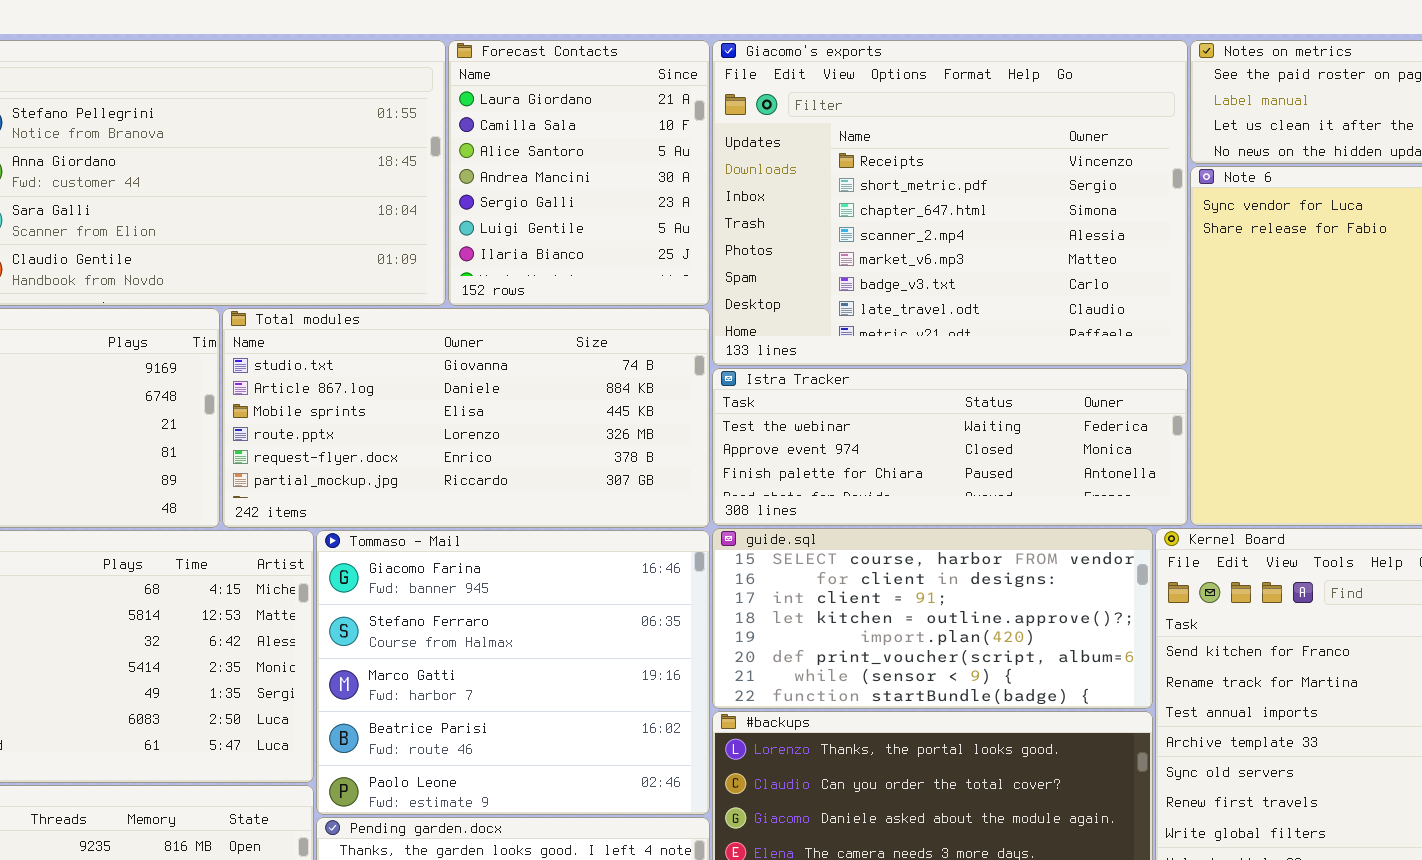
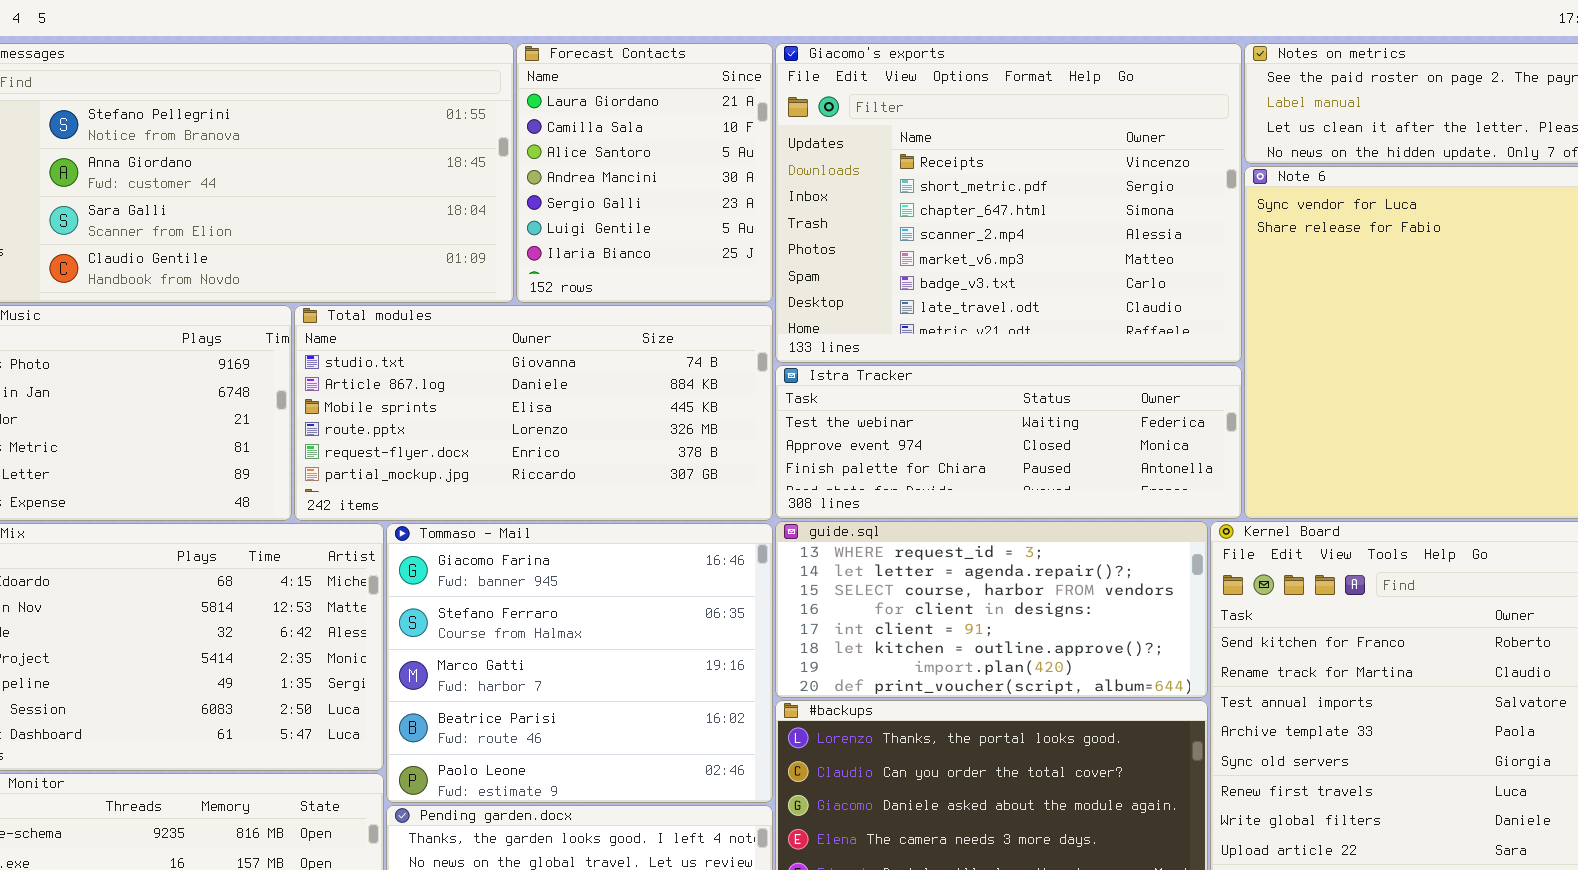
guide.sql: [712,528,1153,709] -> [775,521,1208,698], scrolled up 2 rows

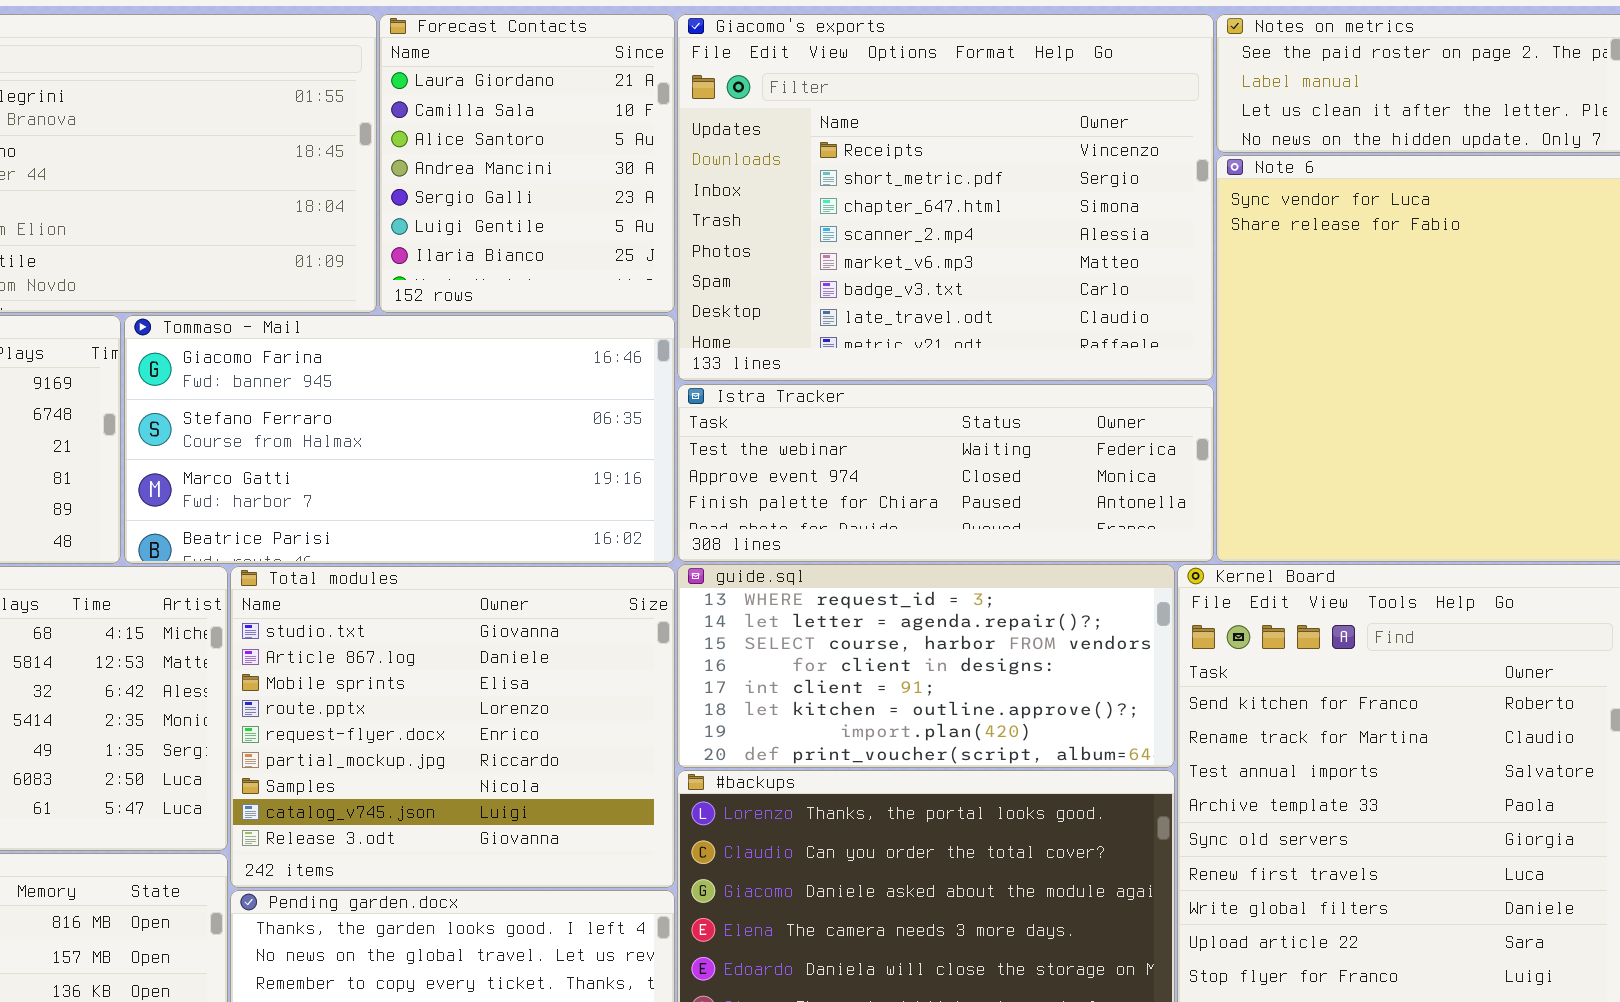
Total modules: [294,305,773,521] -> [230,566,675,888], moved, resized
Tommaso - Mail: [386,523,773,803] -> [124,315,675,564], moved, resized

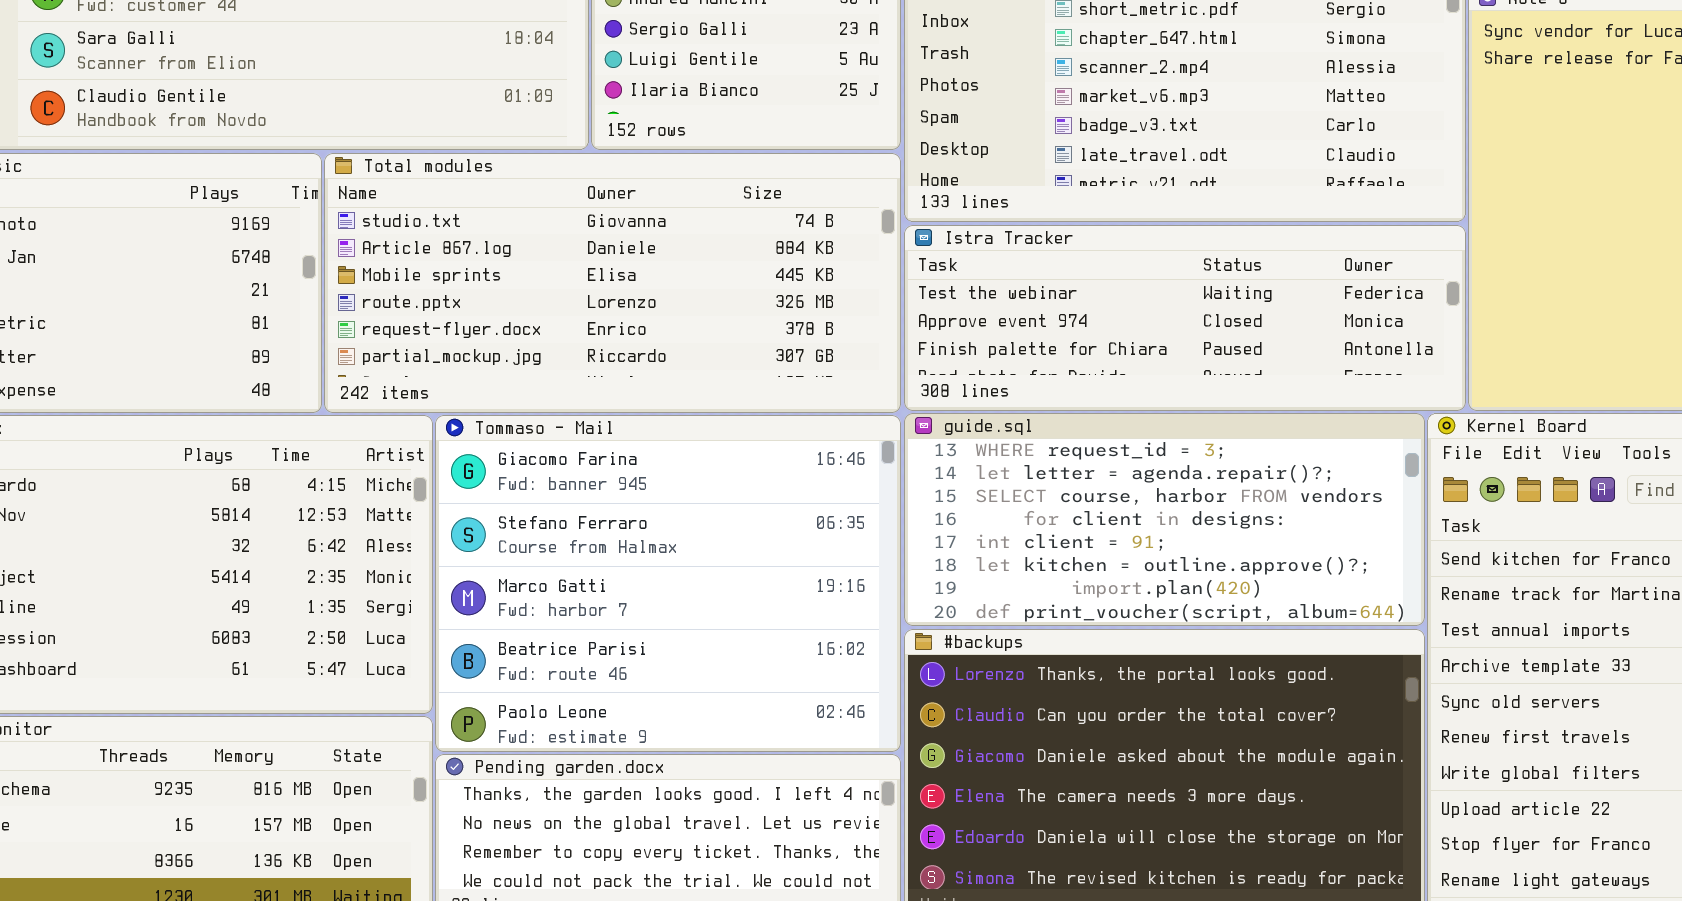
Tommaso - Mail: [124,315,675,564] -> [435,415,901,752], moved, resized
Total modules: [230,566,675,888] -> [324,153,901,413], moved, resized

